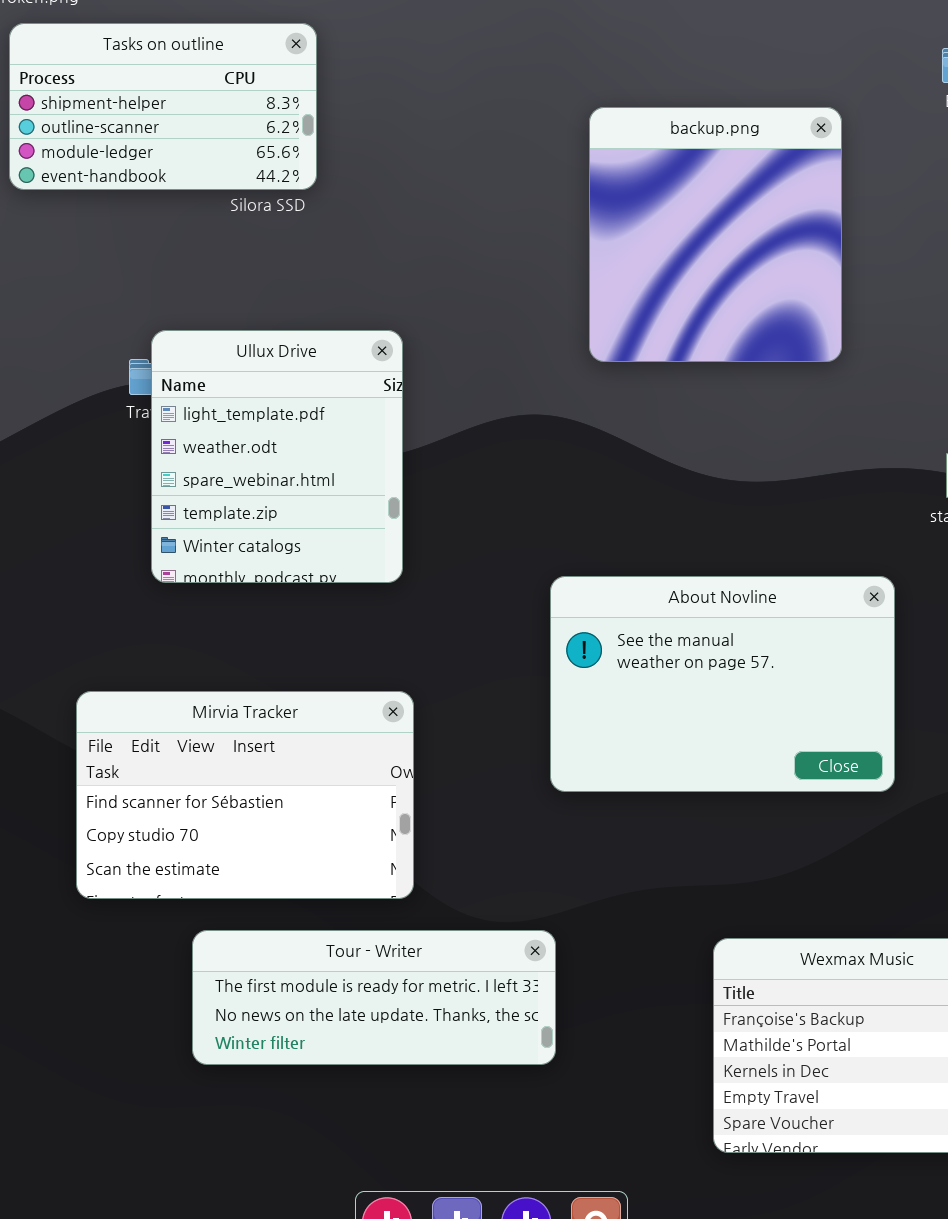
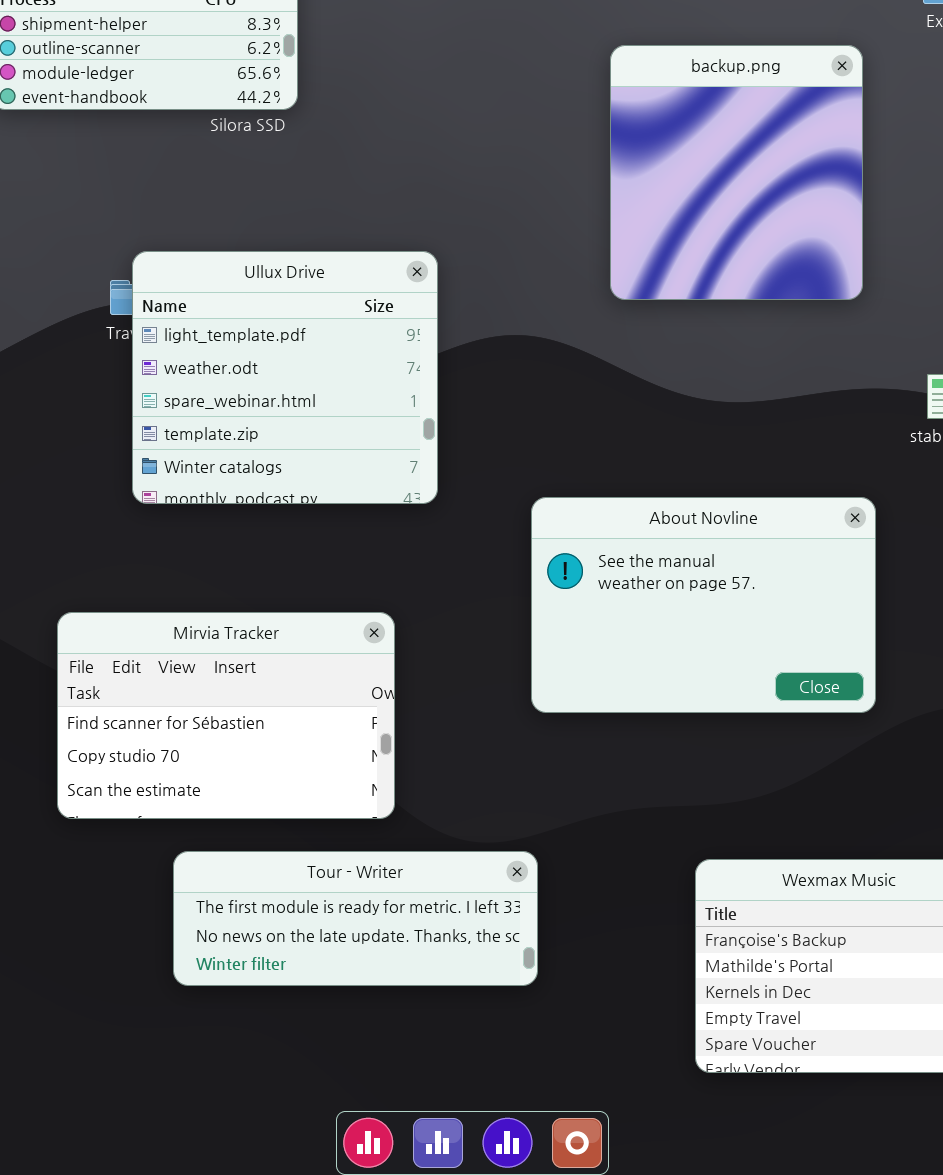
backup.png: [589,107,842,362] -> [610,45,863,300], moved
Ullux Drive: [151,330,403,583] -> [132,251,438,504], resized

